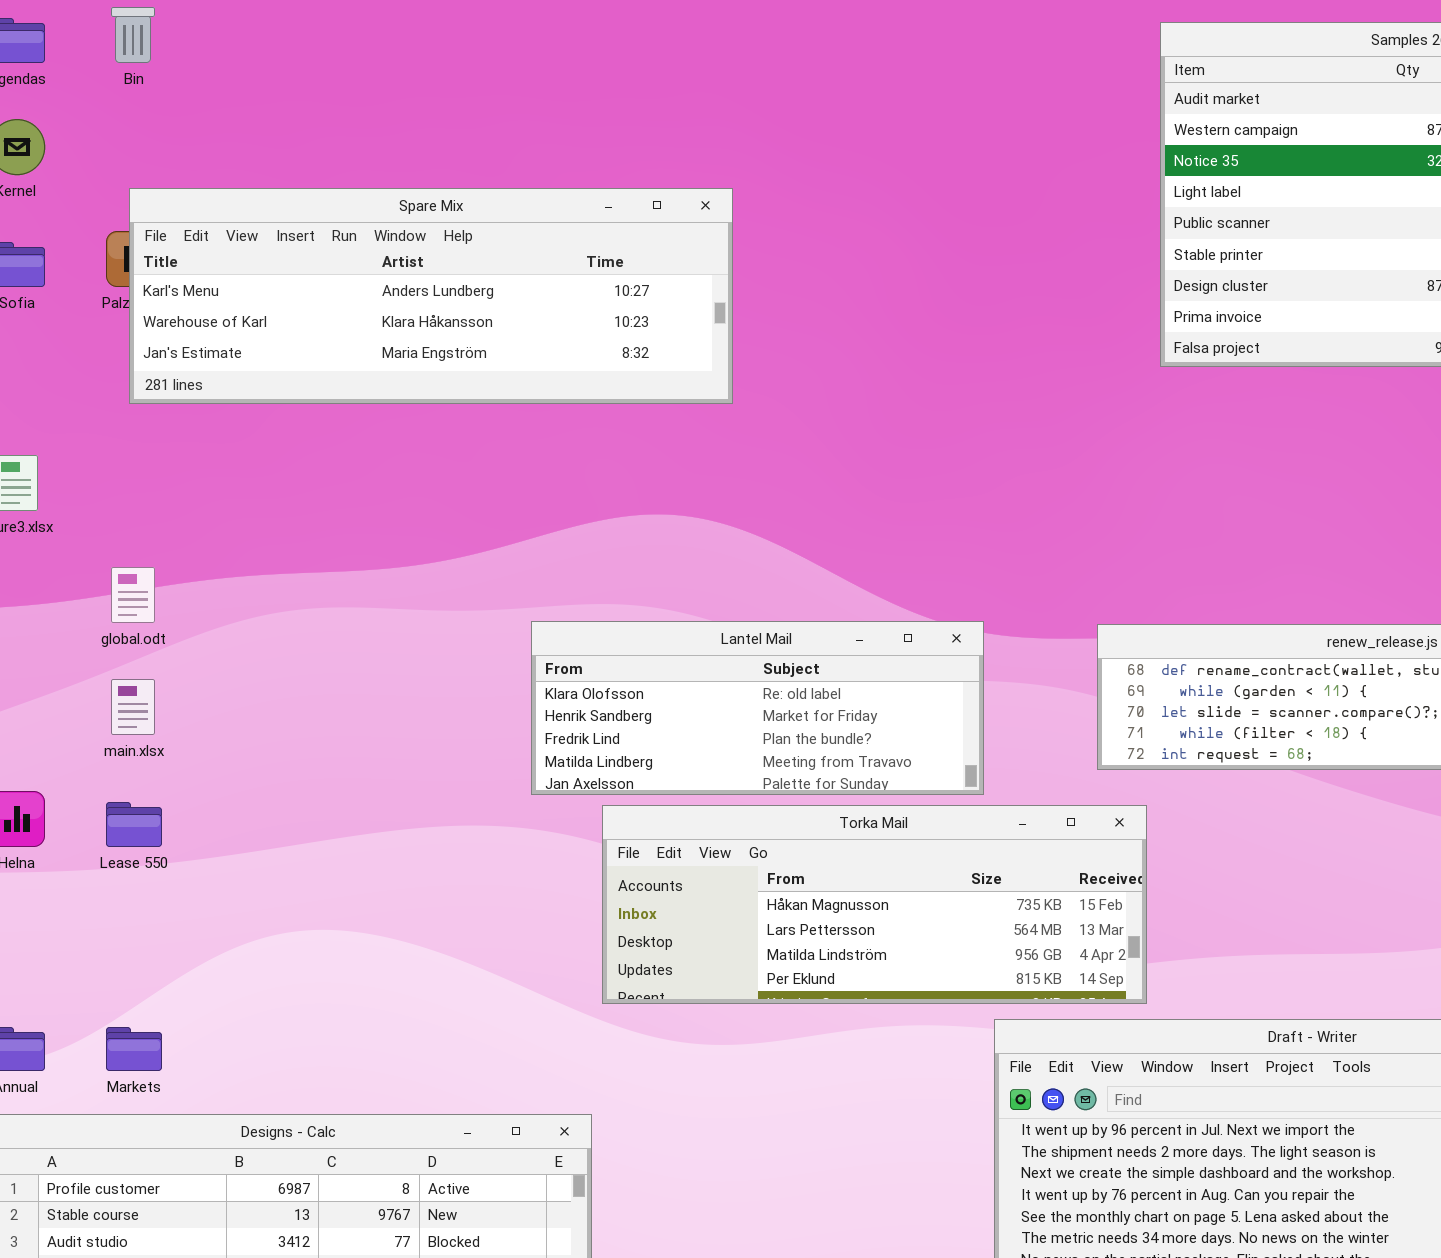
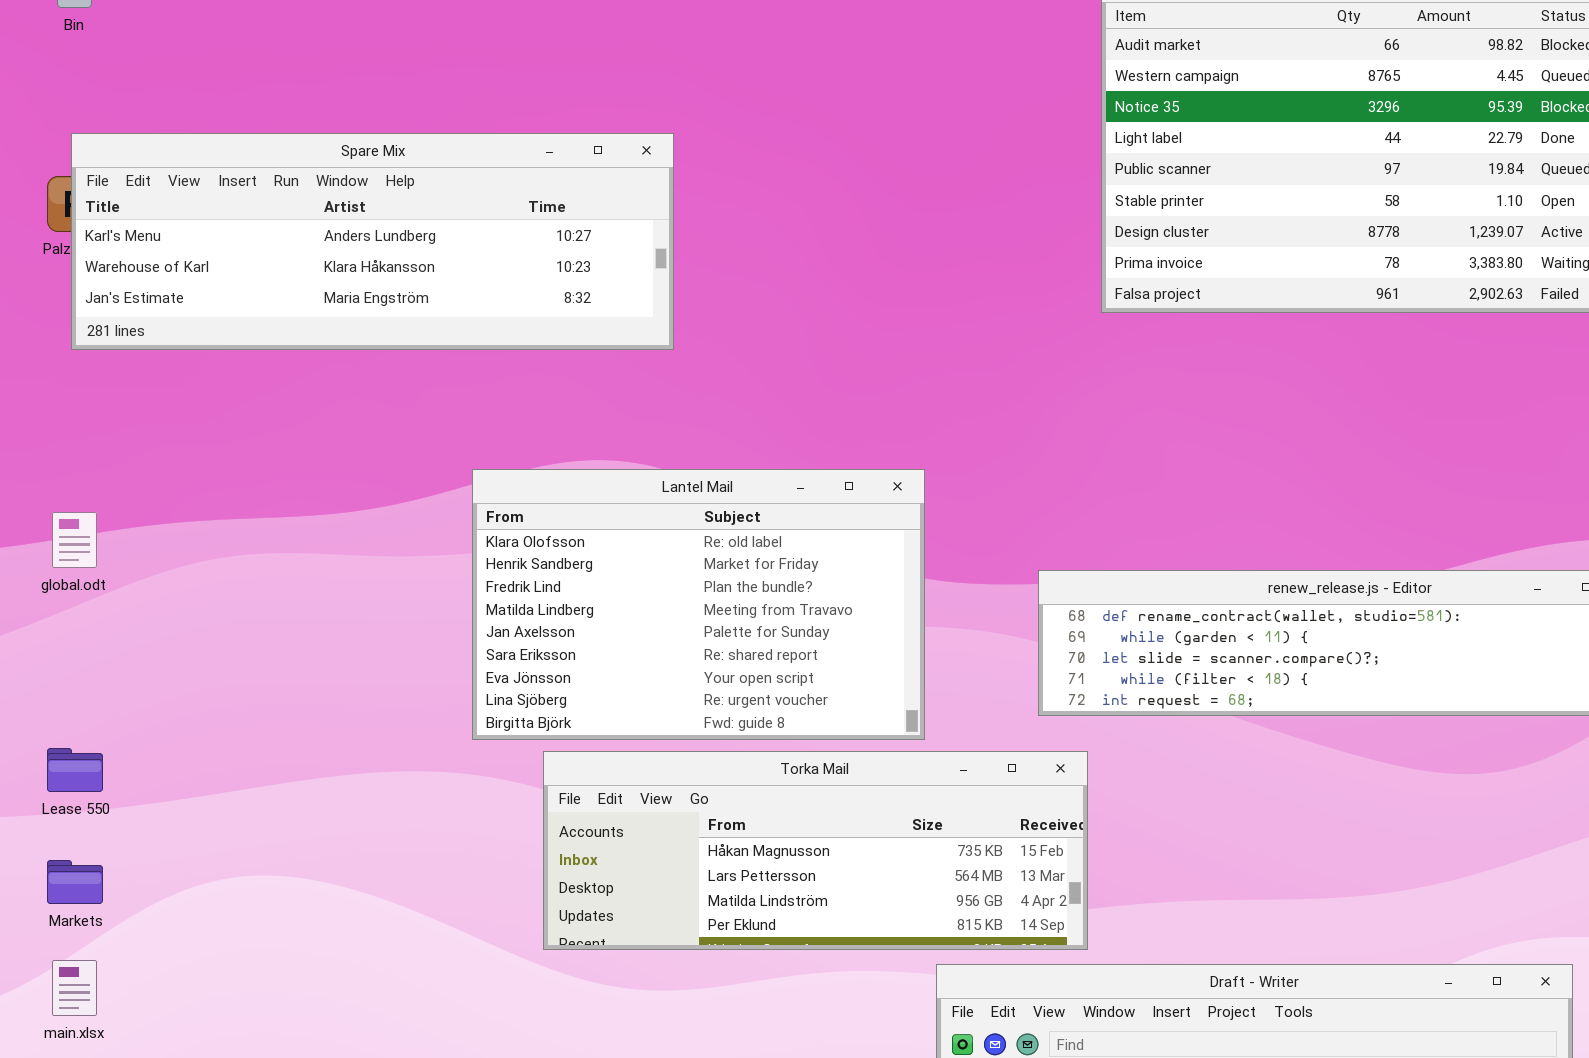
Lantel Mail: [531,621,984,795] -> [472,469,925,740], resized
main.xlsx: [111,679,155,735] -> [52,960,97,1016], moved
Markets: [106,1027,162,1071] -> [47,860,103,904], moved

